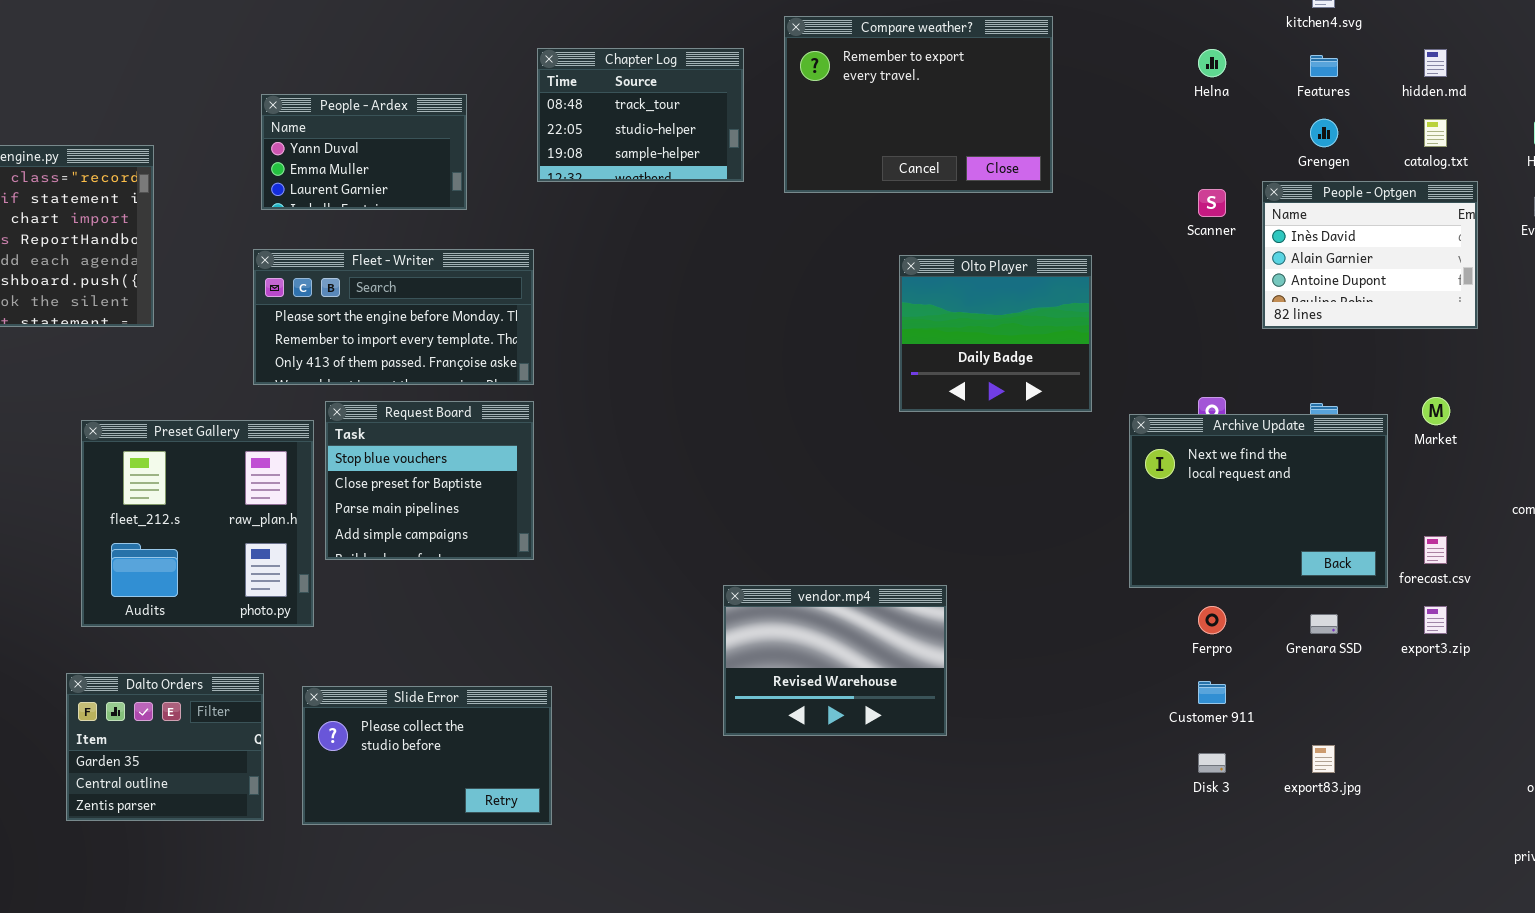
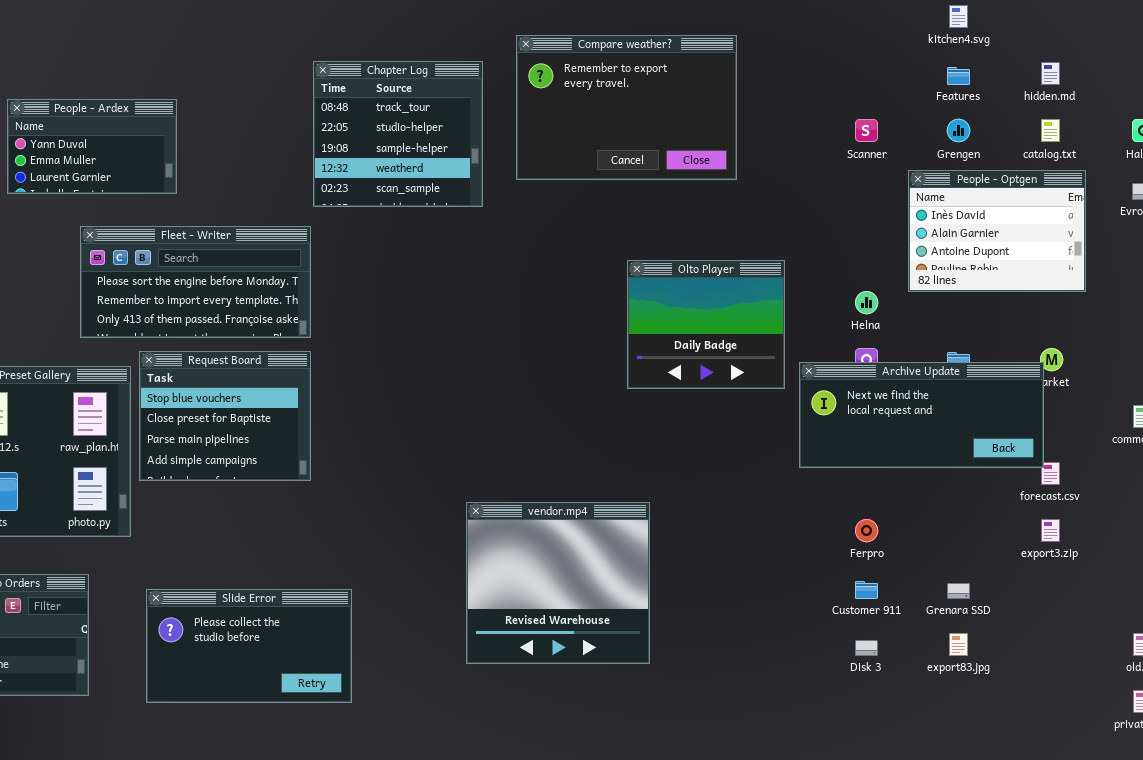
Chapter Log: [537,48,744,182] -> [313,61,483,207], resized
Helna: [1198,49,1226,77] -> [855,291,878,314], moved
People - Ardex: [261,94,467,210] -> [7,99,177,194], moved
Scanner: [1198,189,1226,217] -> [855,119,878,142], moved
Olto Player: [899,255,1092,412] -> [627,260,785,389], moved
Archive Update: [1129,414,1388,588] -> [799,362,1044,468], resized
vendor.mp4: [723,585,947,736] -> [466,502,650,664], resized
Grenara SSD: [1310,614,1338,634] -> [947,583,970,599], moved
Slide Error: [302,686,552,825] -> [146,589,352,703], moved

